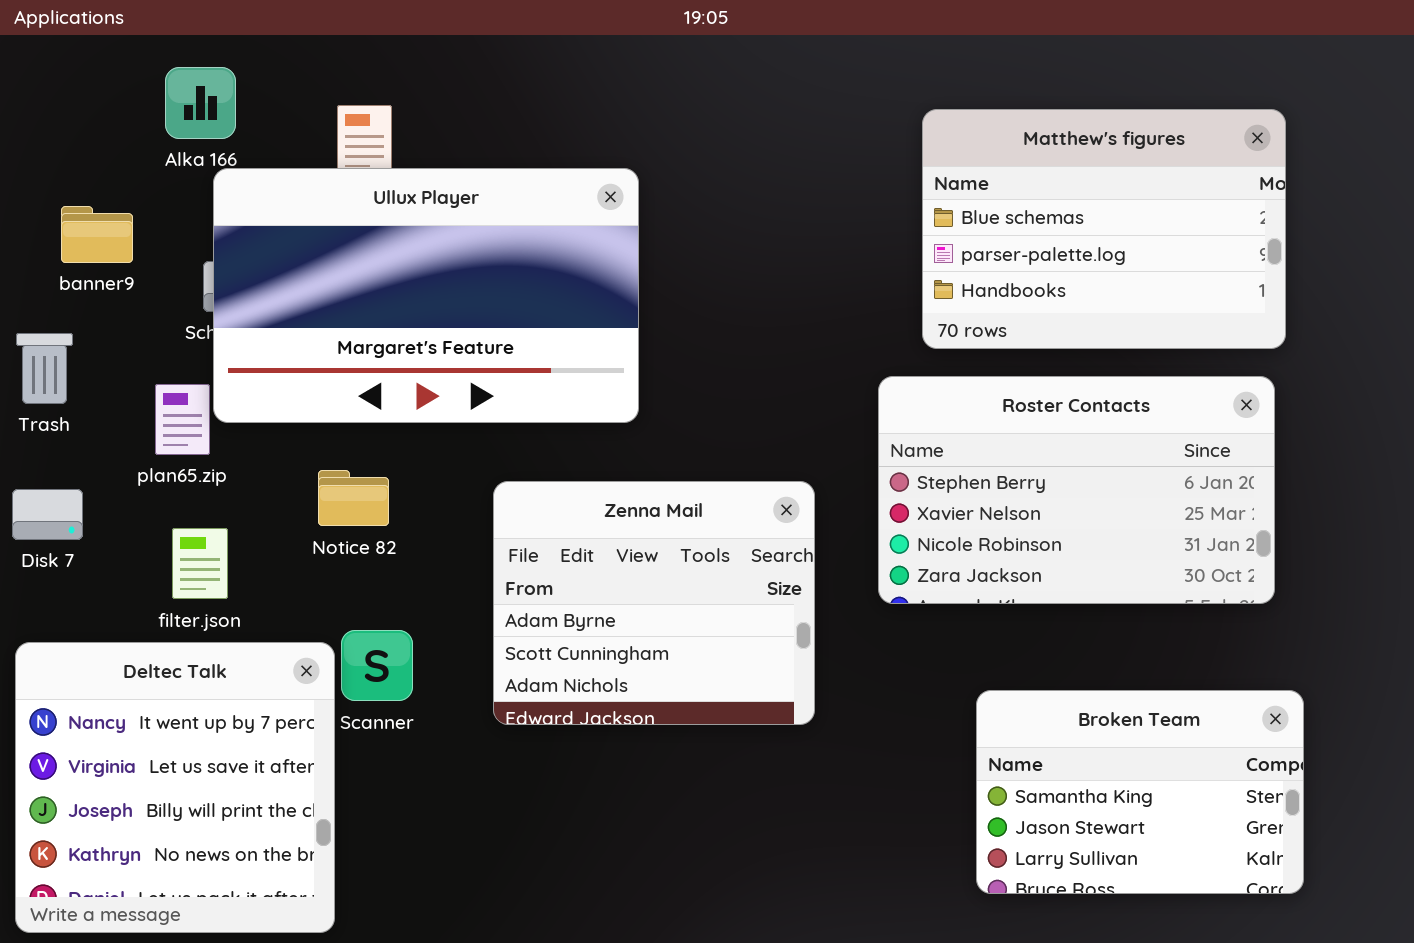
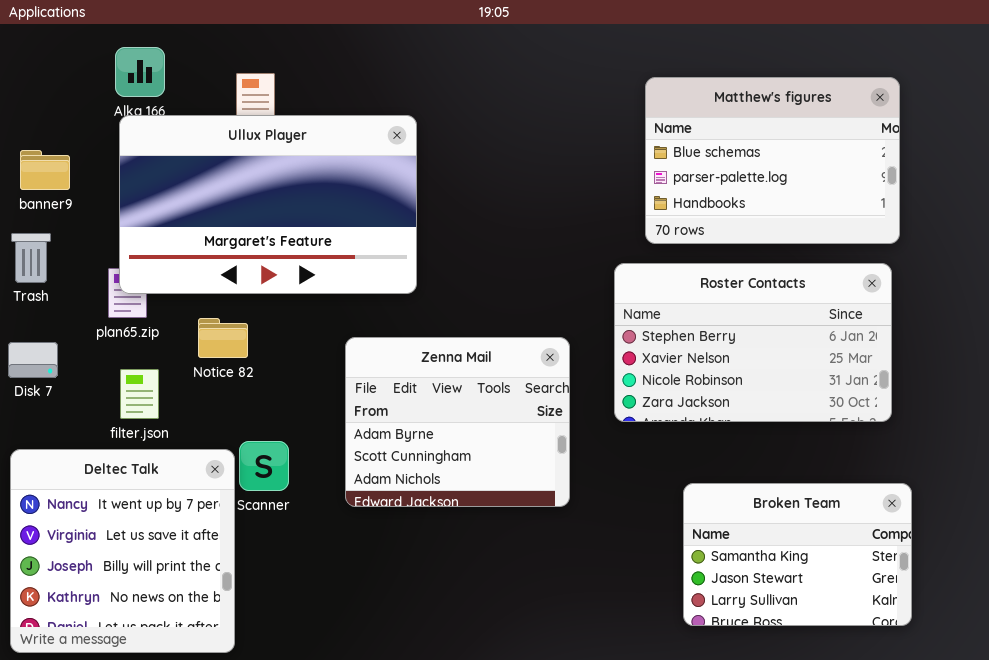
Ullux Player: [213,168,639,423] -> [119,115,417,294], moved
banner9: [61,206,133,263] -> [20,150,70,190], moved
Notice 82: [318,470,389,526] -> [198,318,248,358], moved

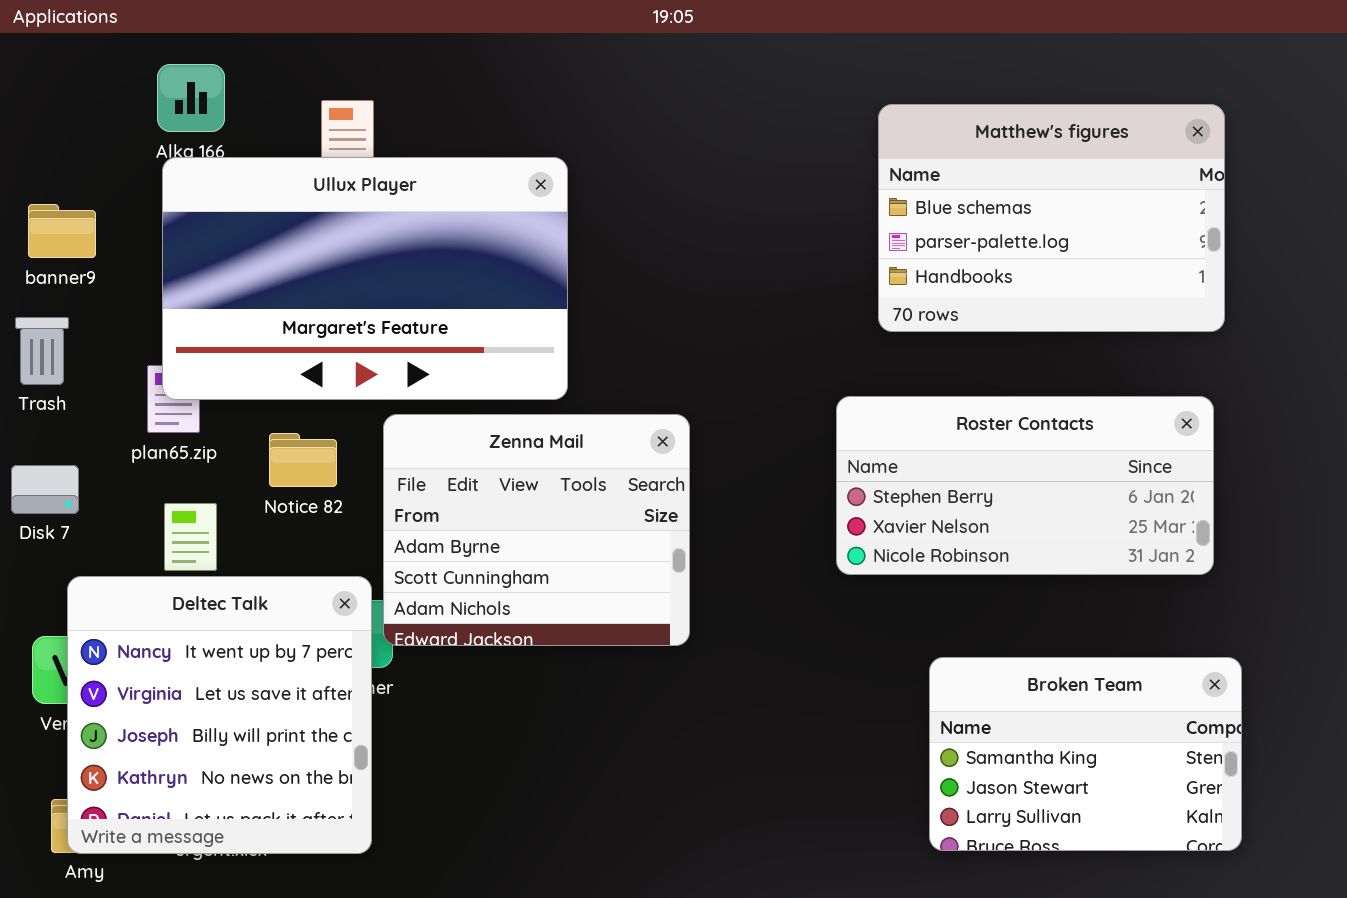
Roster Contacts: [614,263,892,422] -> [836,396,1214,575], resized
Zenna Mail: [345,337,570,507] -> [383,414,690,646], moved
Deltec Talk: [10,449,235,653] -> [67,576,372,854], moved

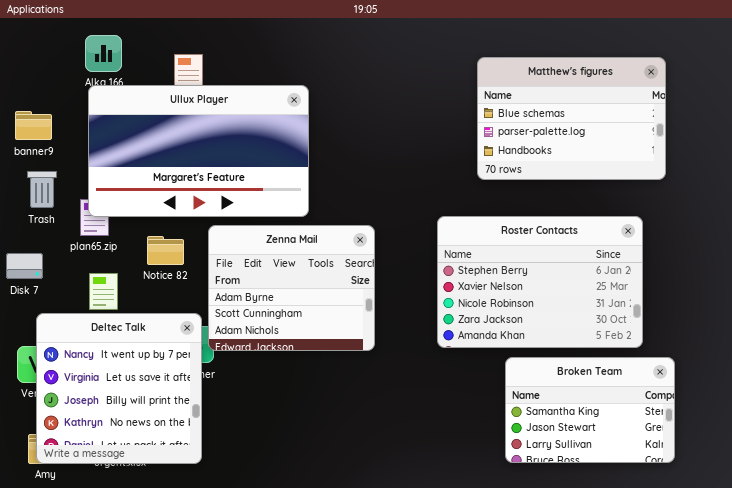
Trash: [15,317,69,385] -> [27,171,57,208], moved
Roster Contacts: [836,396,1214,575] -> [437,216,643,348], moved, resized

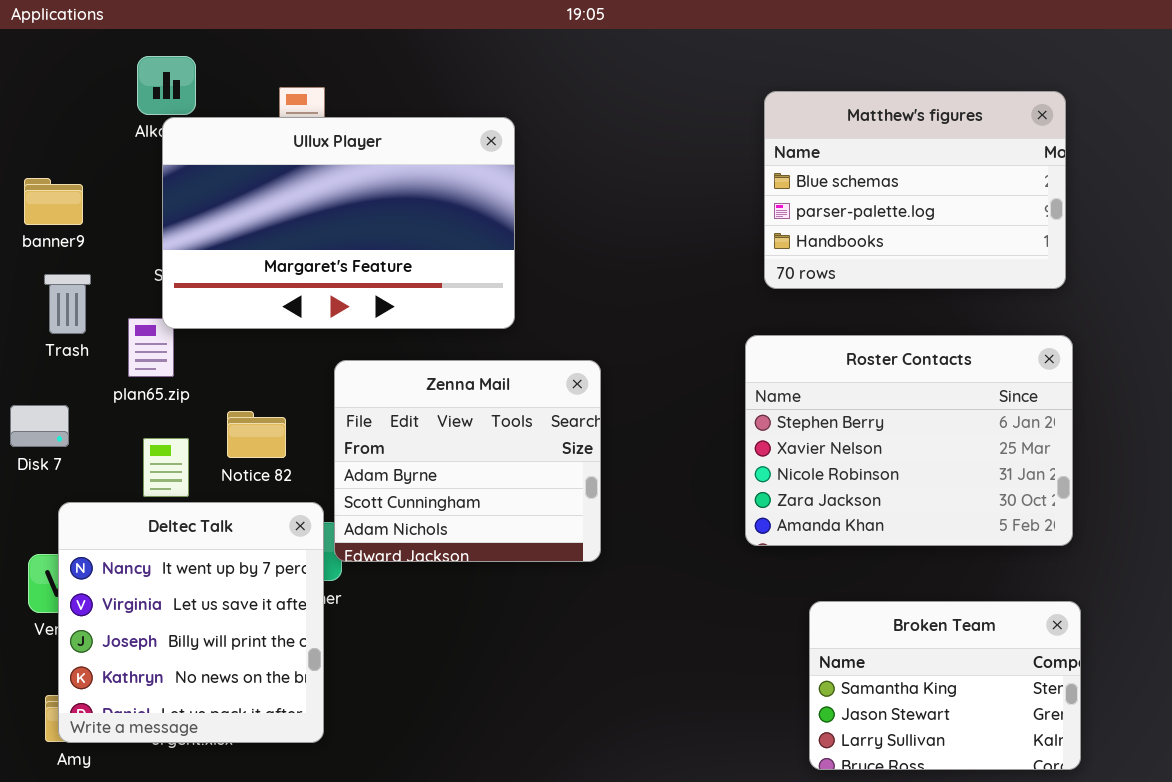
Ullux Player: [88,85,309,217] -> [162,117,515,329], moved
Roster Contacts: [437,216,643,348] -> [745,335,1073,546], moved
Notice 82: [147,236,184,265] -> [227,411,286,458], moved
Broken Team: [505,357,675,463] -> [809,601,1081,770], moved

